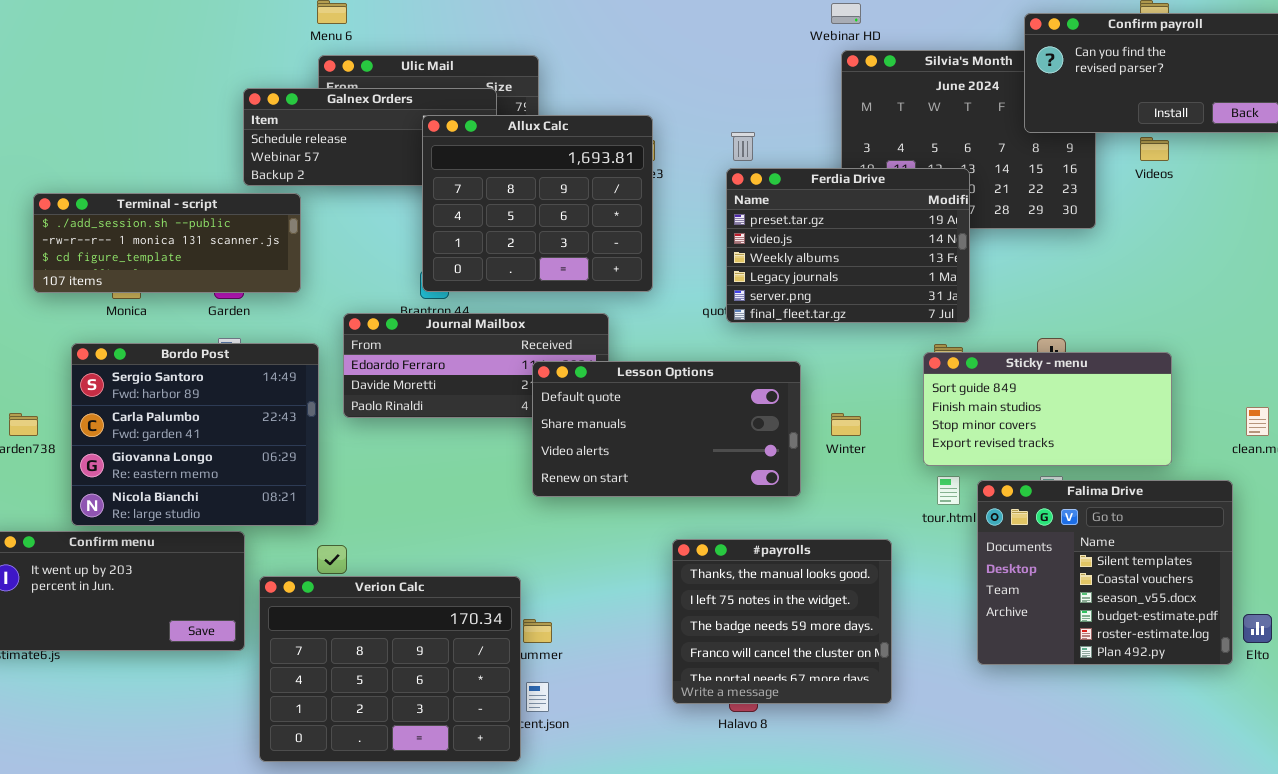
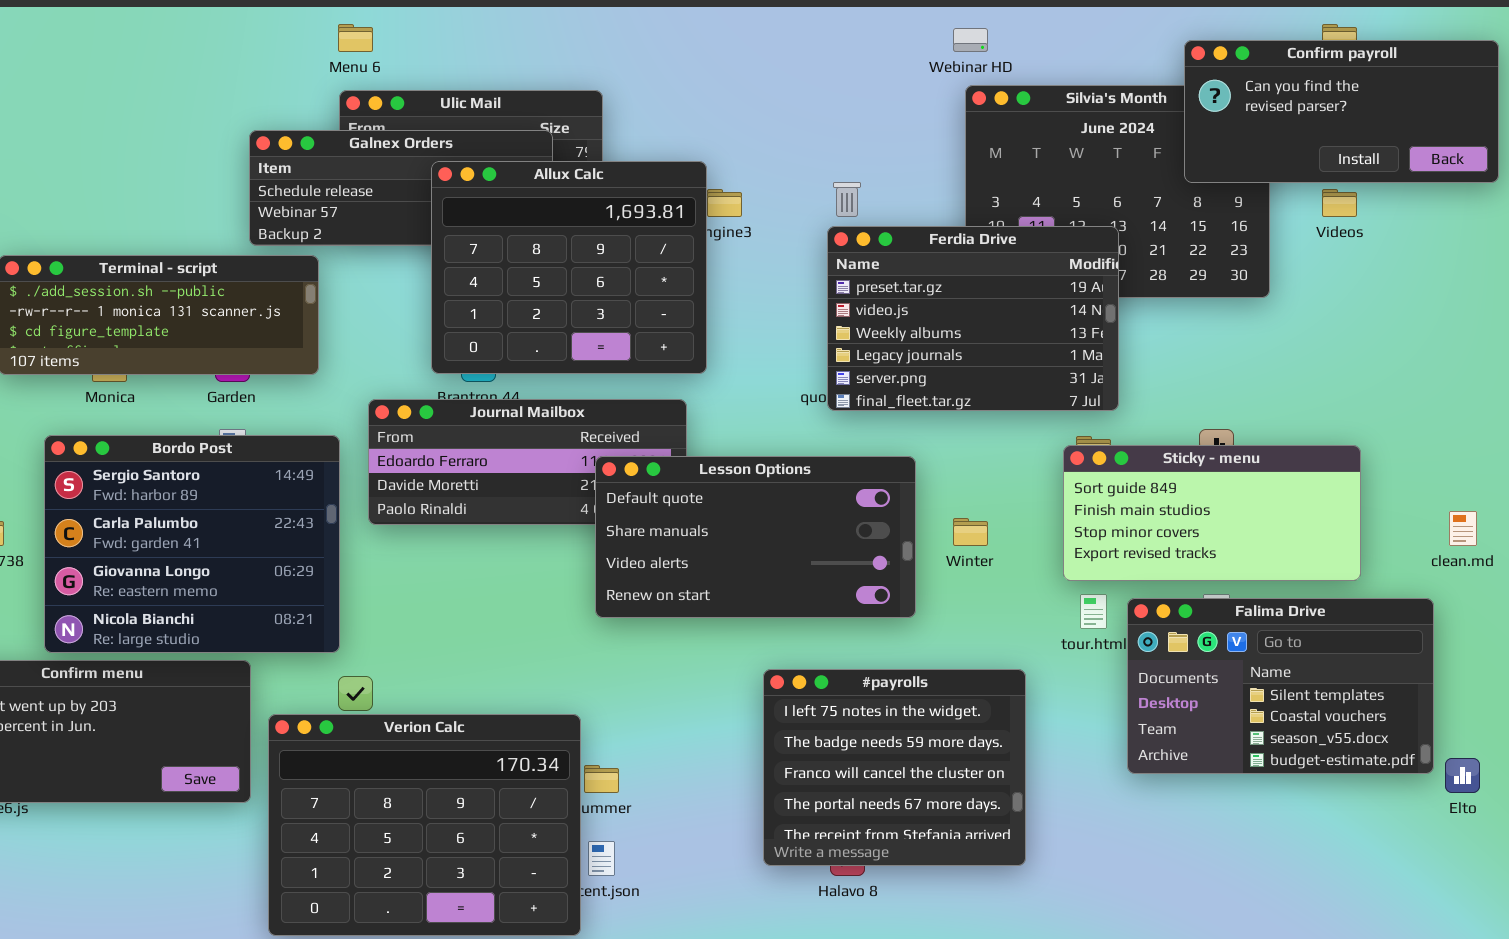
Allux Calc: [422,115,653,292] -> [431,161,707,374], moved
Falima Drive: [977,480,1233,665] -> [1127,598,1434,774], resized
#payrolls: [672,539,892,704] -> [763,669,1026,866], scrolled down 1 row

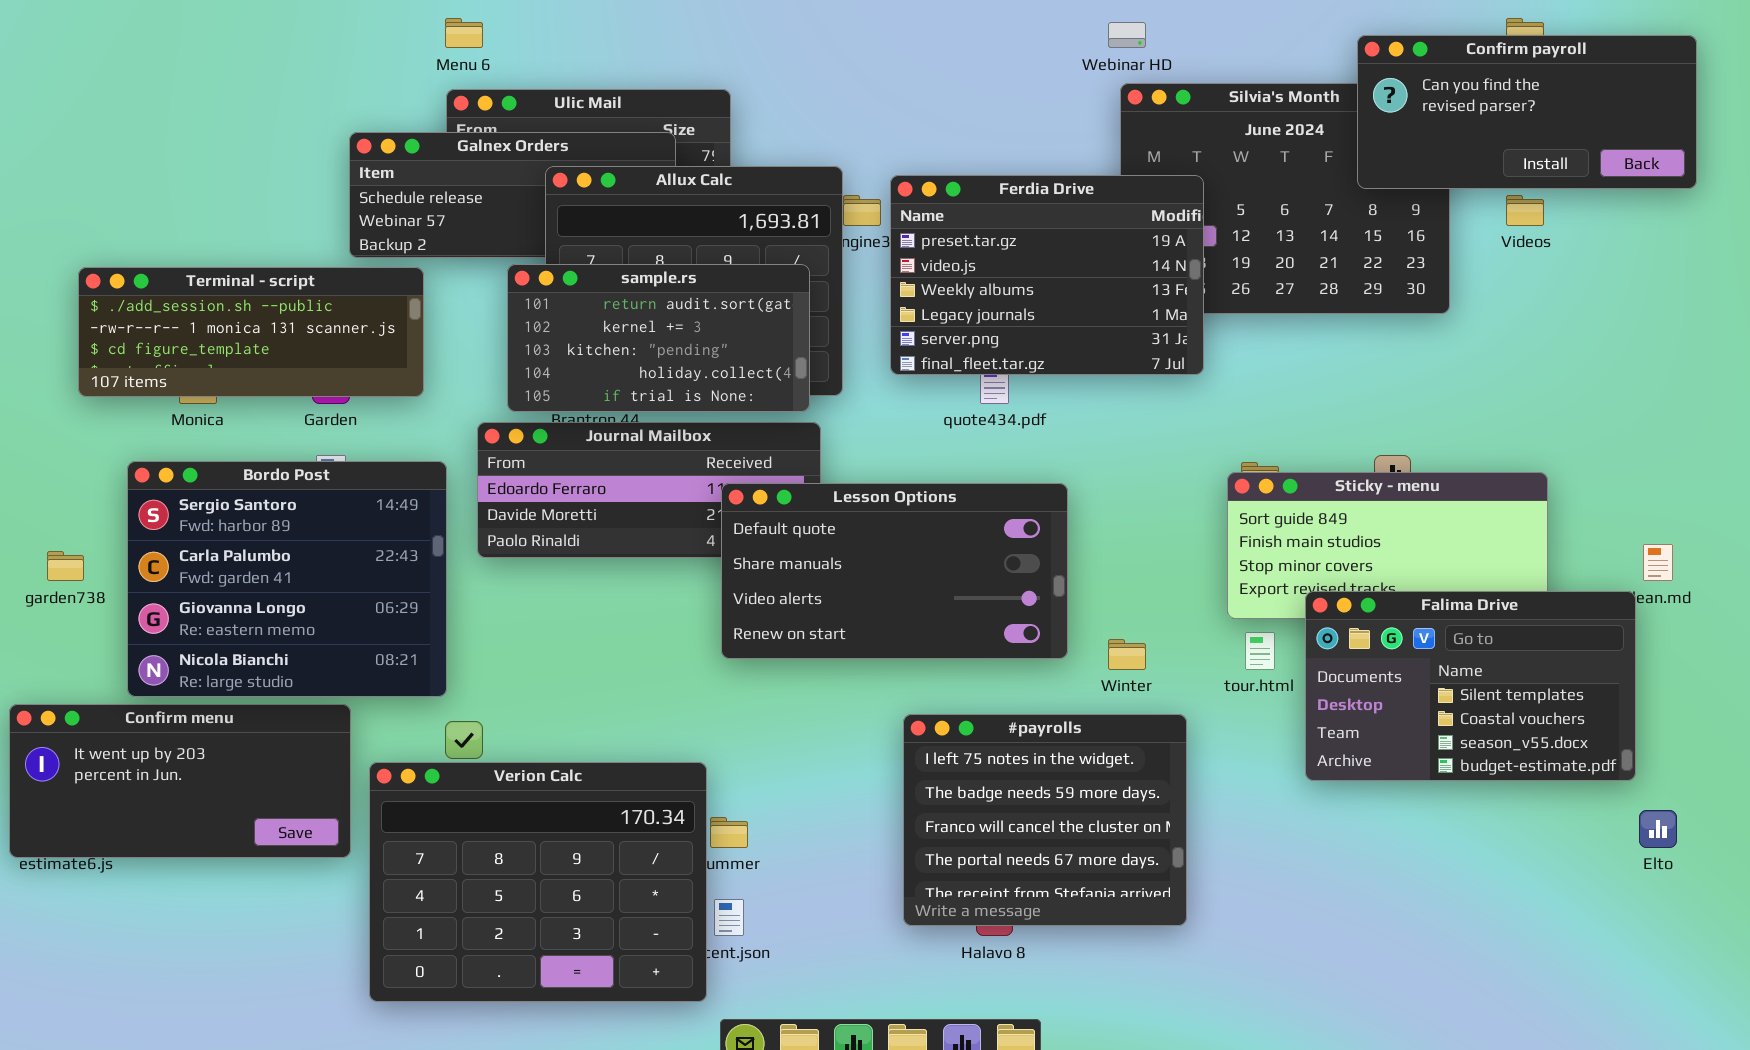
Ferdia Drive: [827,226,1119,411] -> [890,175,1204,375], moved
sample.rs: none -> [507,264,810,412], opened
Winter: [953,518,988,546] -> [1108,639,1146,670], moved
Falima Drive: [1127,598,1434,774] -> [1305,591,1636,781], moved

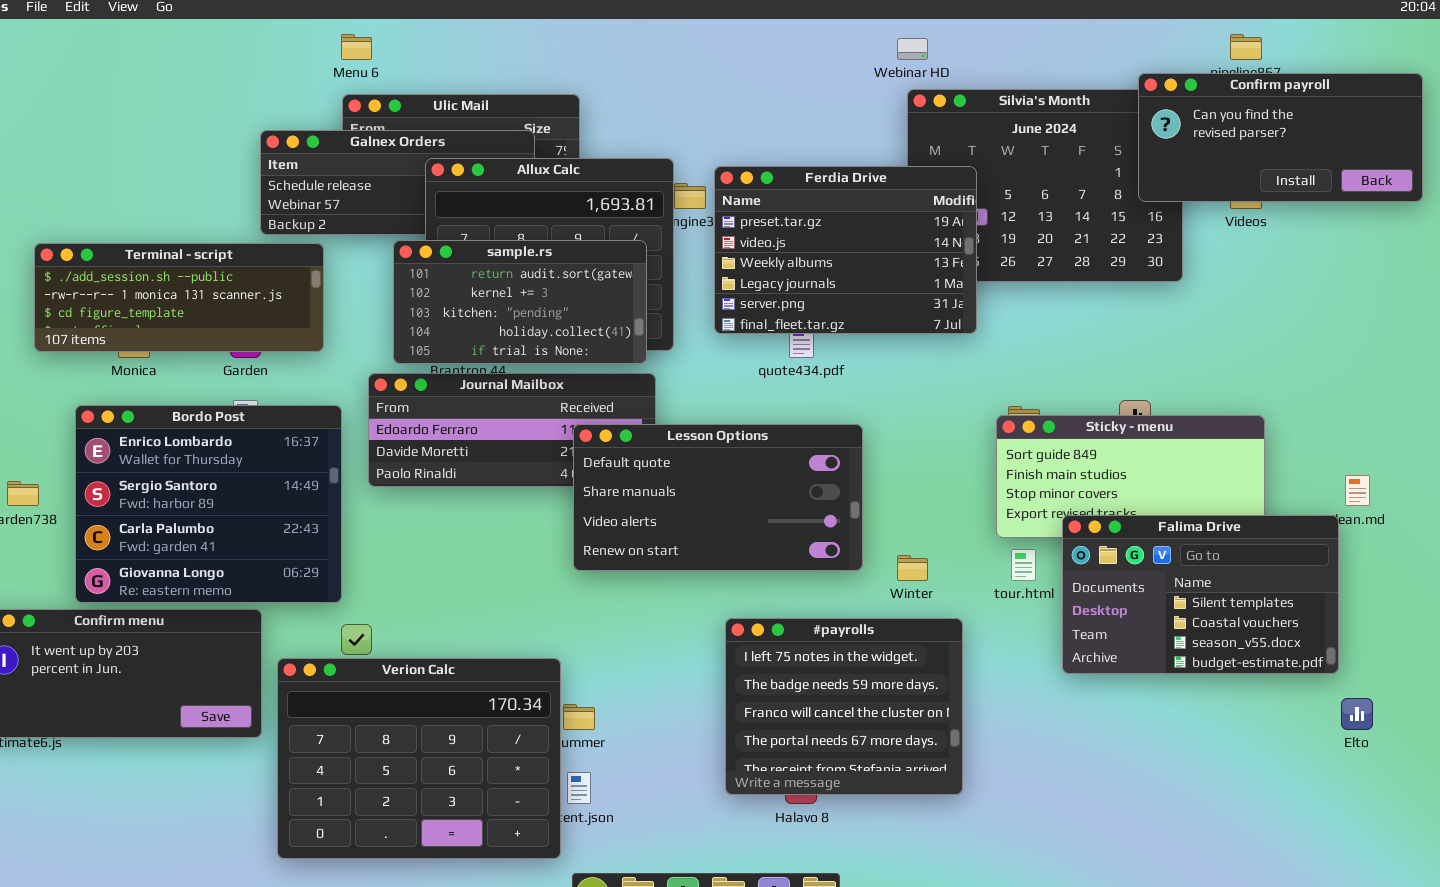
Confirm payroll: [1357,35,1697,189] -> [1138,73,1423,202], moved
Bordo Post: [127,461,447,697] -> [75,405,342,603], scrolled up 1 row

